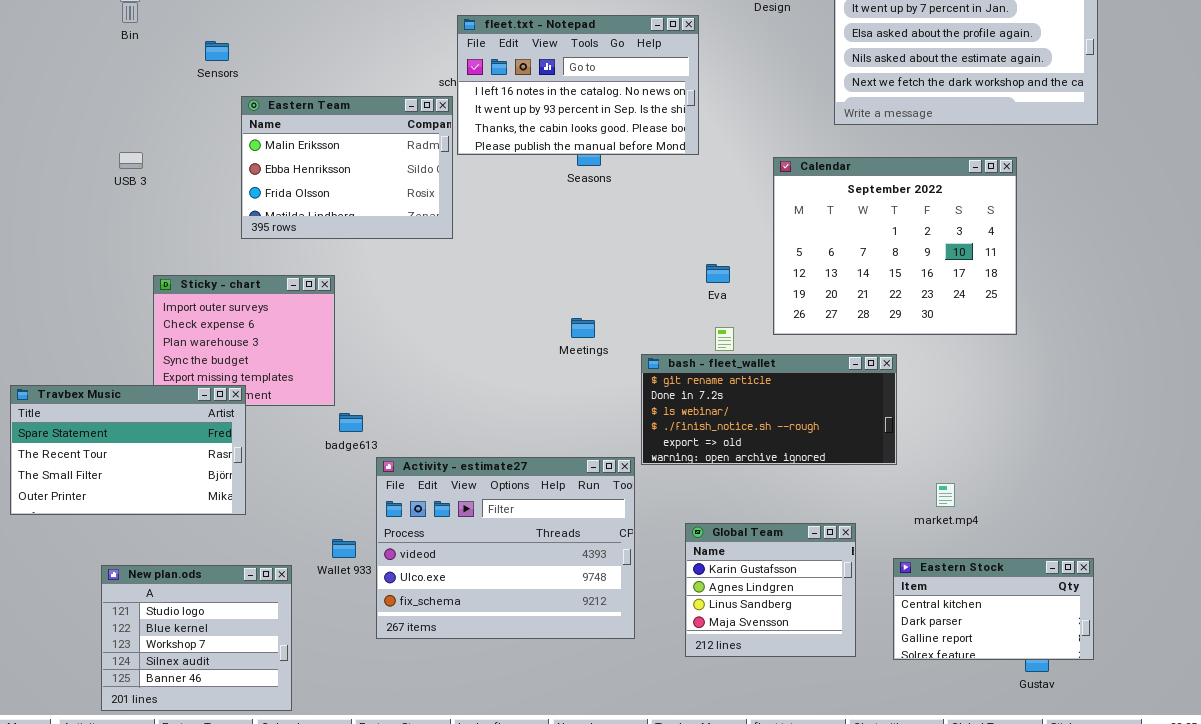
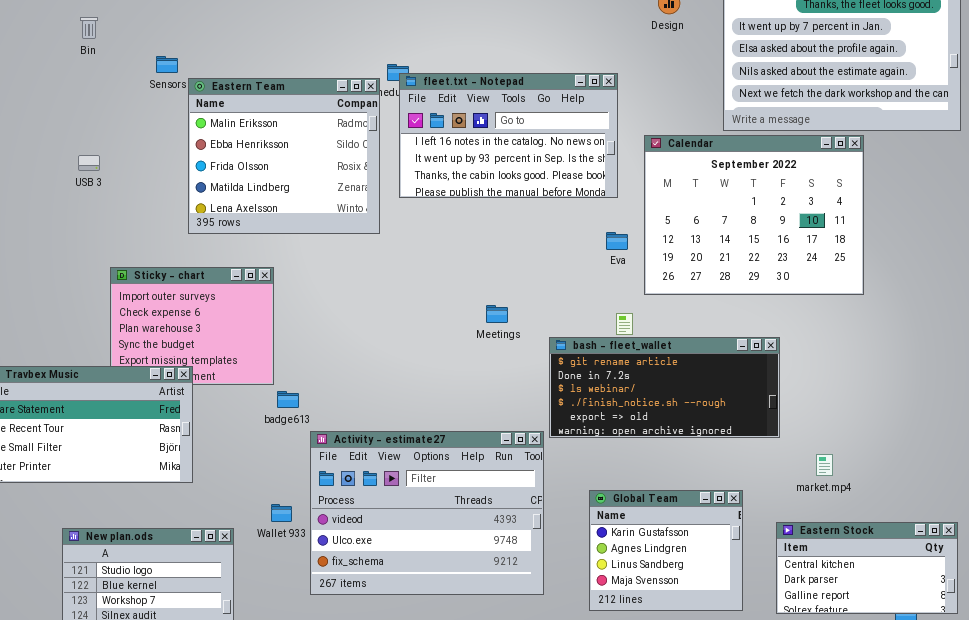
fleet.txt - Notepad: [457,15,699,155] -> [399,73,618,198], moved
Eastern Team: [241,96,453,239] -> [188,78,380,234], resized
Calendar: [773,157,1017,335] -> [644,135,864,295], moved
Eva: [706,264,730,283] -> [606,232,628,250], moved

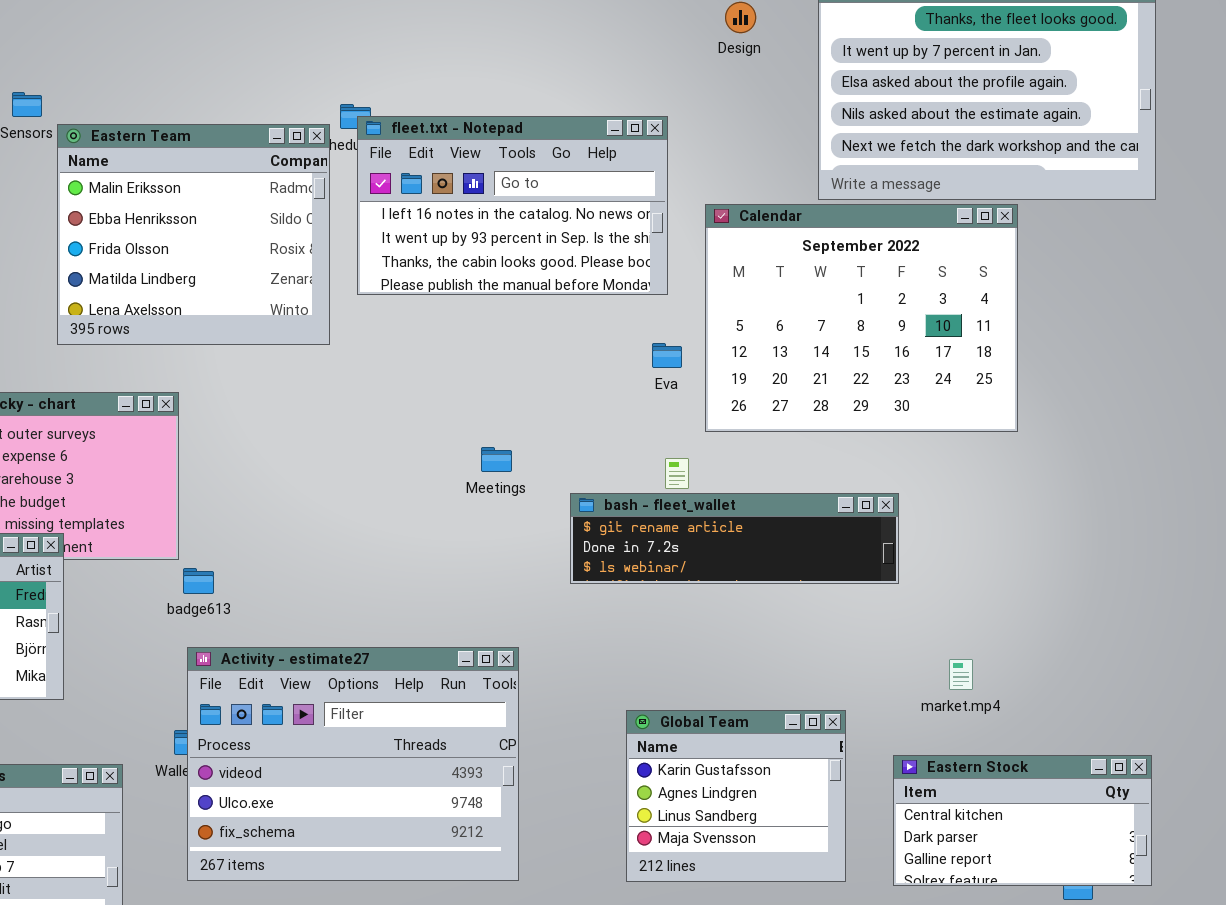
bash - fleet_wallet: [549,337,780,438] -> [570,493,899,584], resized
Activity - estimate27: [310,431,544,595] -> [187,647,519,881], moved

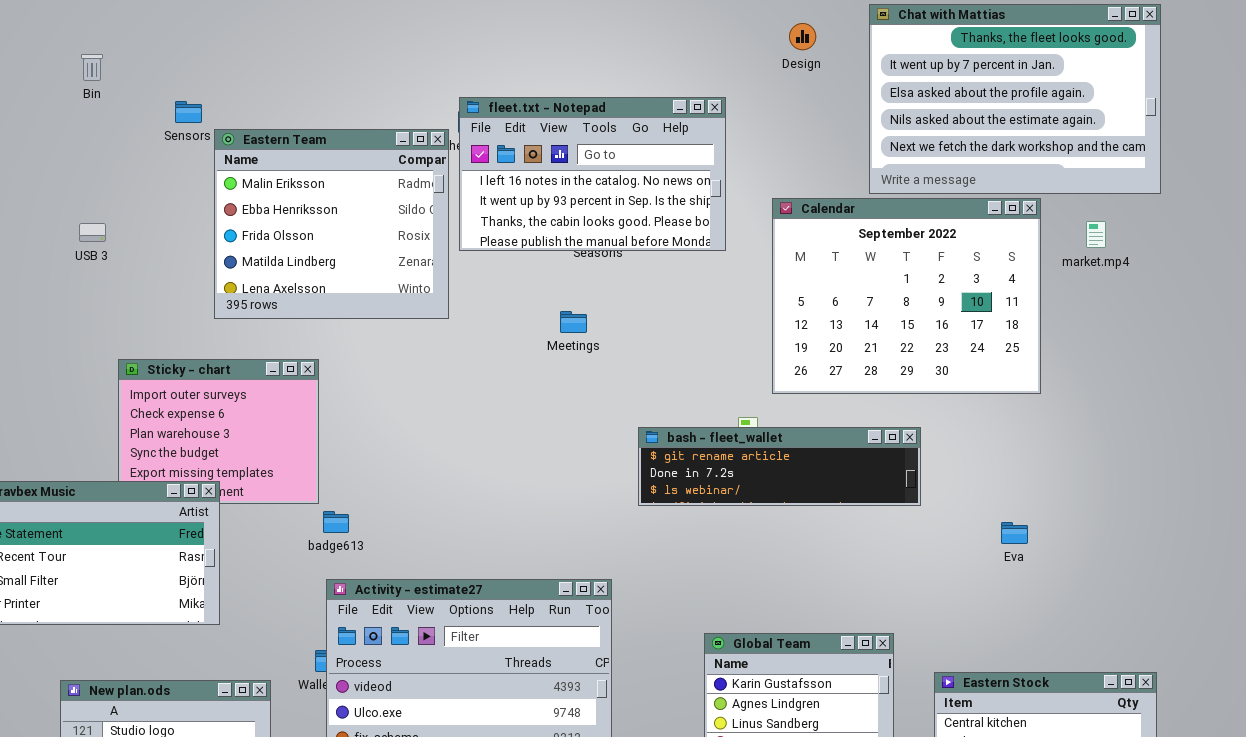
fleet.txt - Notepad: [357,116,668,295] -> [459,97,726,251], moved
Eva: [652,343,682,368] -> [1001,522,1028,544], moved
Meetings: [481,447,512,472] -> [560,311,587,333], moved
bash - fleet_wallet: [570,493,899,584] -> [638,427,921,506], moved
market.mp4: [949,659,973,690] -> [1086,221,1106,248], moved

